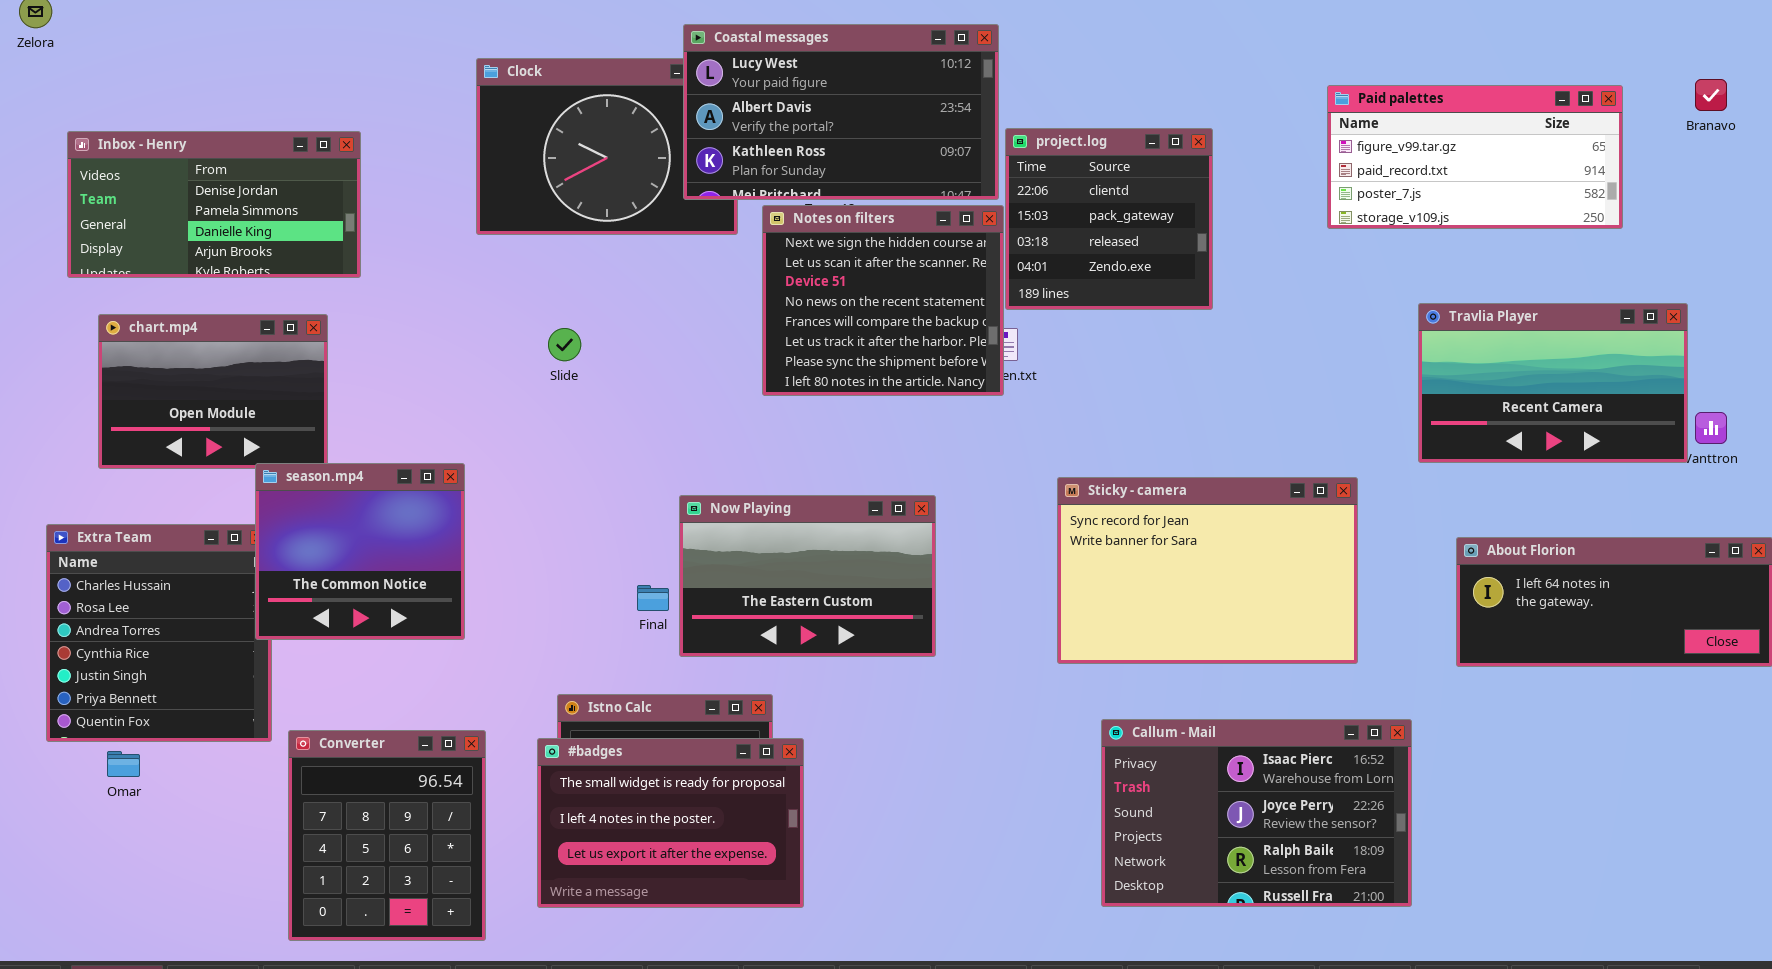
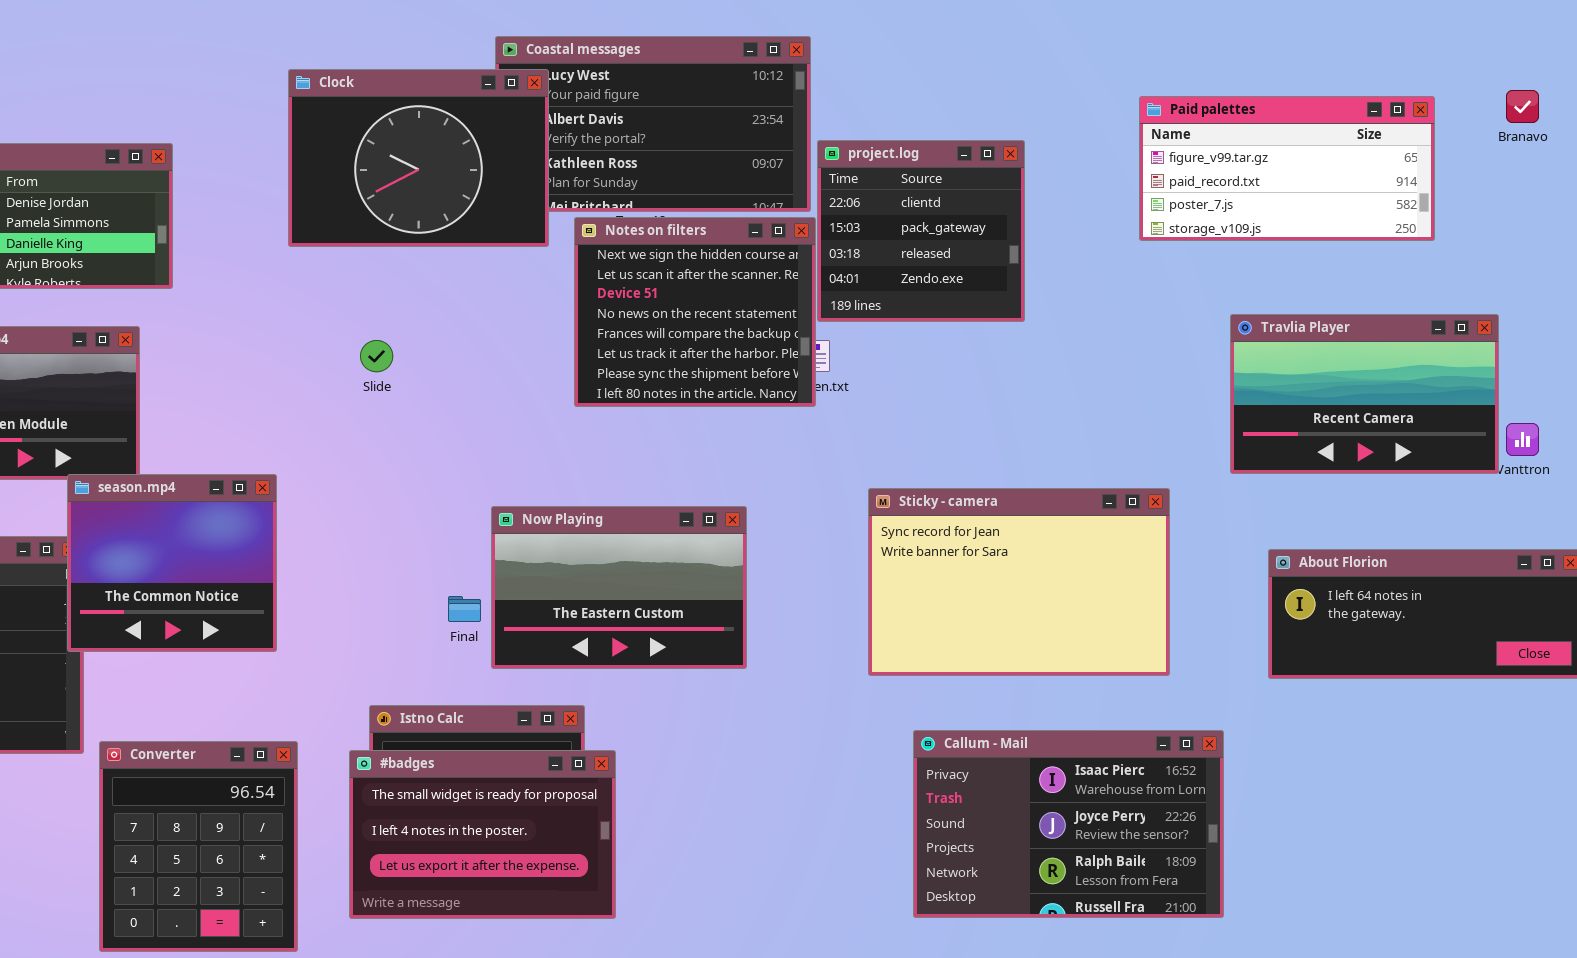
Clock: [476,58,738,235] -> [288,69,549,247], raised

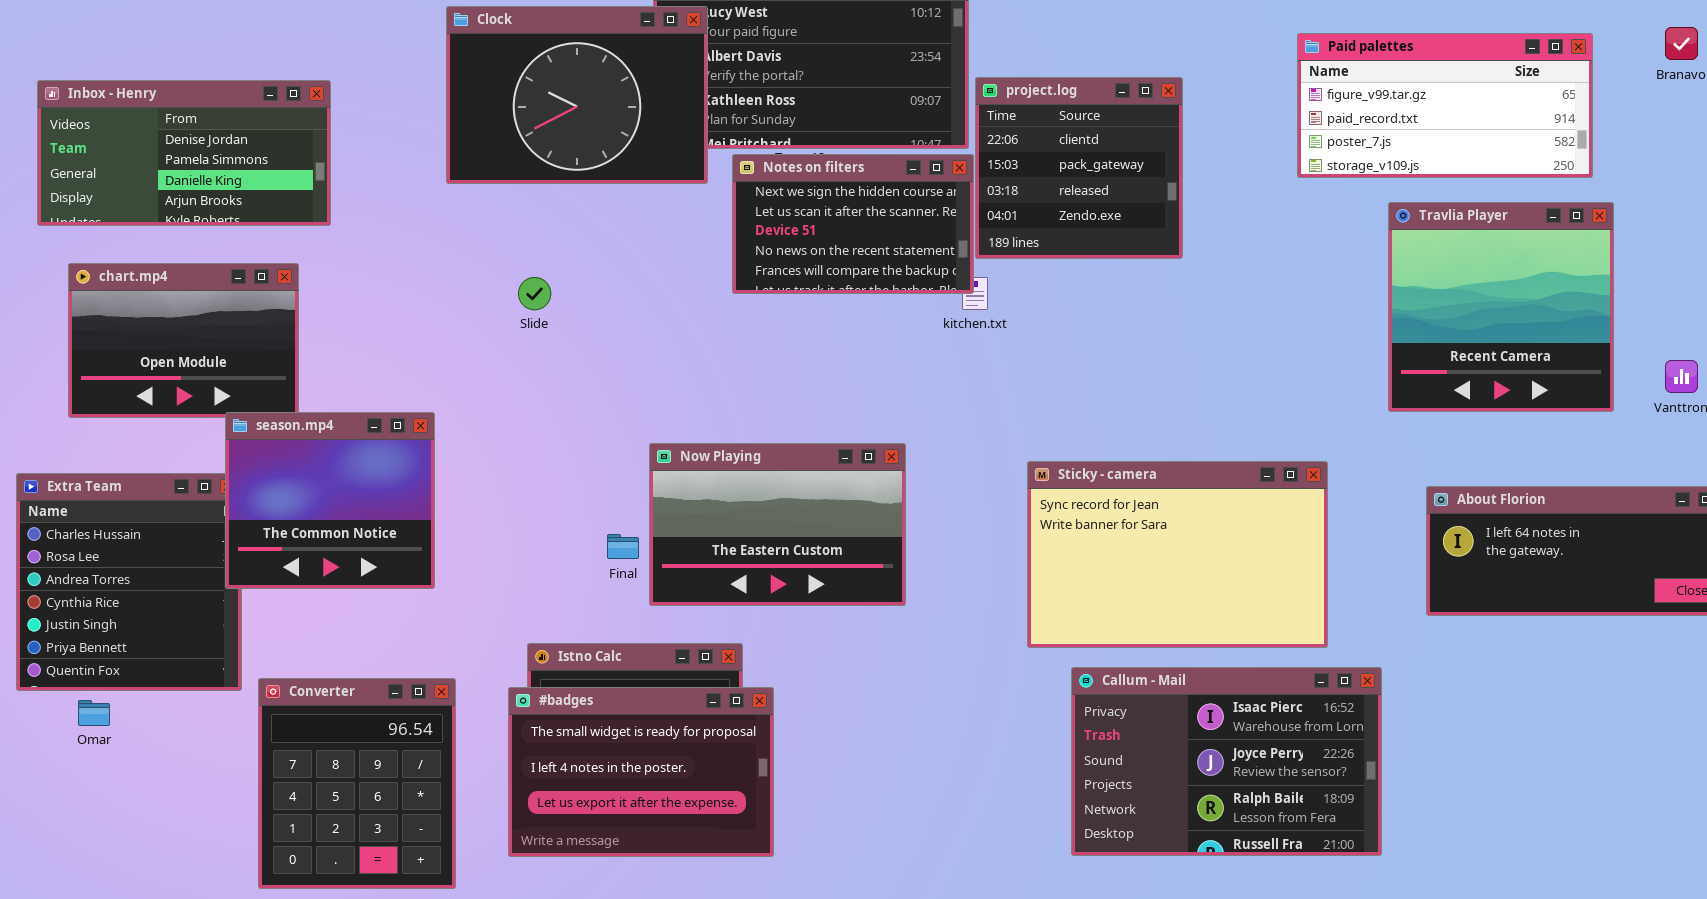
Notes on filters: [574,217,816,407] -> [732,154,974,294], resized
Travlia Player: [1230,314,1499,474] -> [1388,202,1614,412], resized
Sticky - camera: [868,488,1170,676] -> [1027,461,1328,648], moved

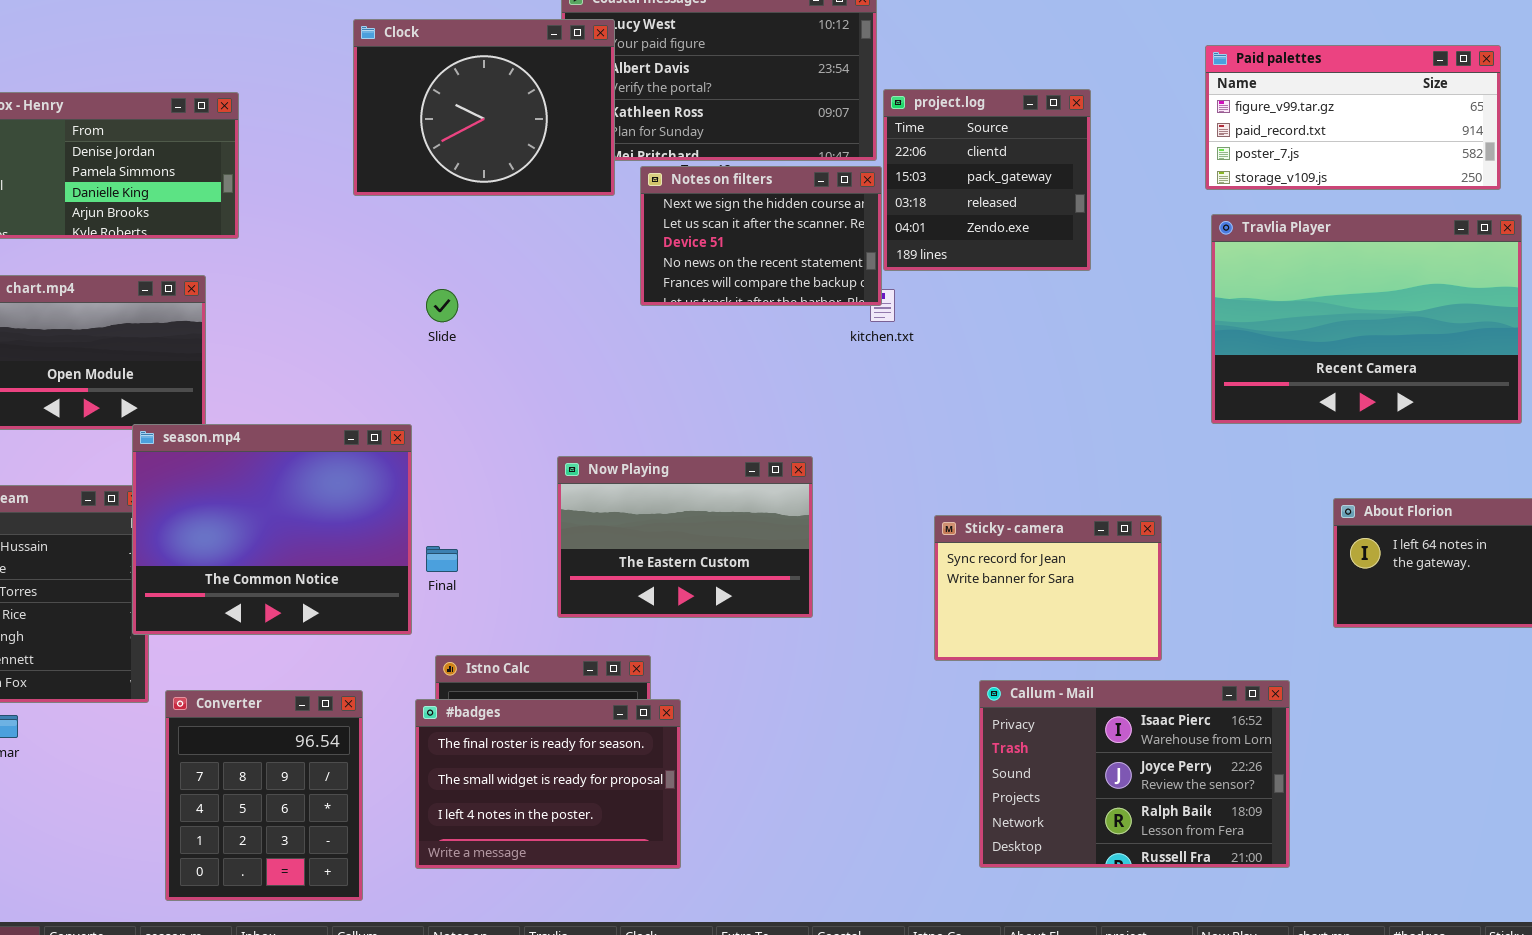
Travlia Player: [1388,202,1614,412] -> [1211,214,1522,424], resized
season.mp4: [225,412,435,589] -> [132,424,412,635], resized
Sticky - camera: [1027,461,1328,648] -> [934,515,1162,661], resized
Final: [607,534,639,559] -> [426,546,458,572], moved
#badges: [508,687,774,857] -> [415,699,681,869], scrolled up 1 row

